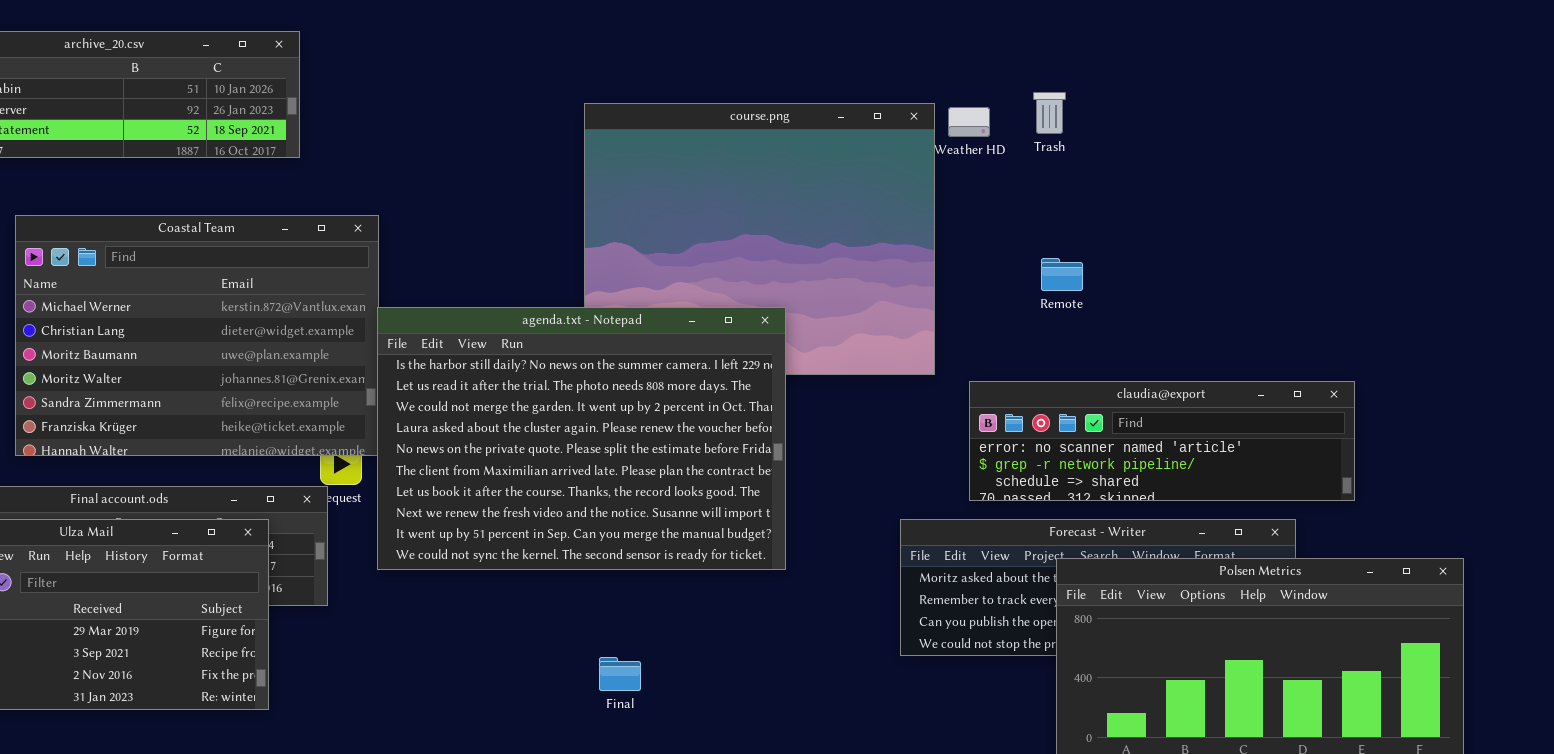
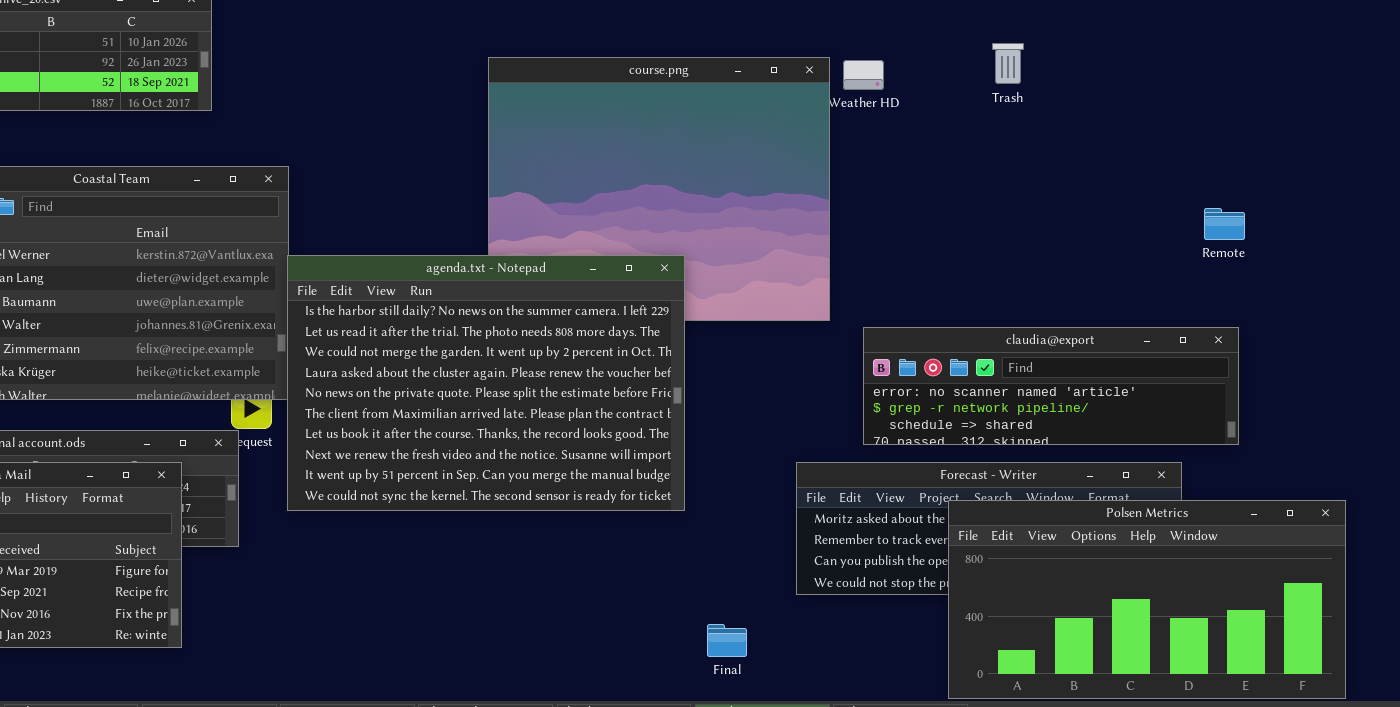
Trash: [1033,92,1066,134] -> [992,43,1024,84], moved
Remote: [1041,258,1083,291] -> [1204,208,1245,240], moved
Final: [599,657,641,691] -> [707,624,747,657], moved

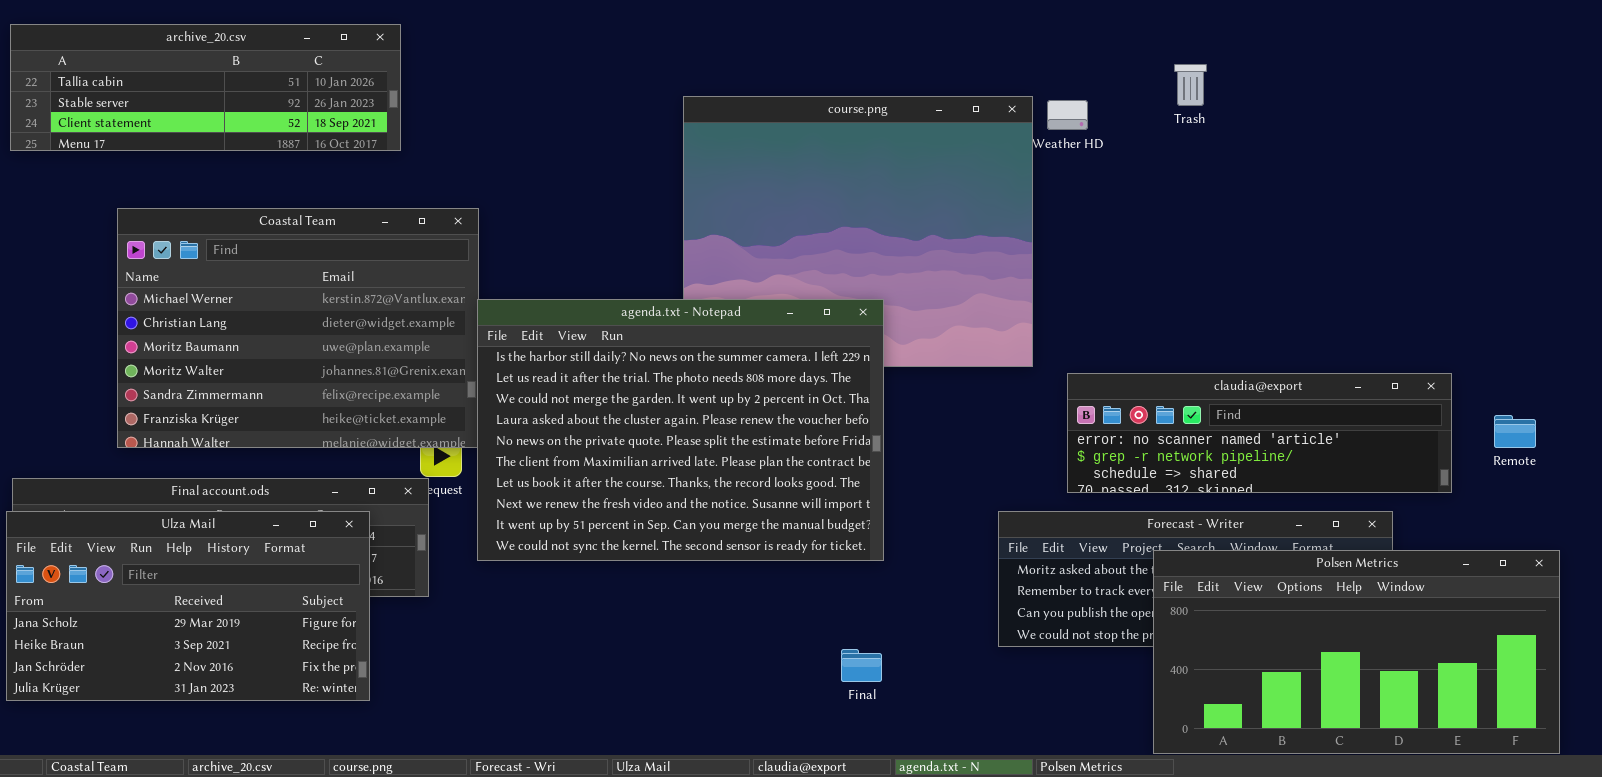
Trash: [992,43,1024,84] -> [1174,64,1207,106], moved
Remote: [1204,208,1245,240] -> [1494,415,1536,448], moved
Final: [707,624,747,657] -> [841,649,882,682], moved

